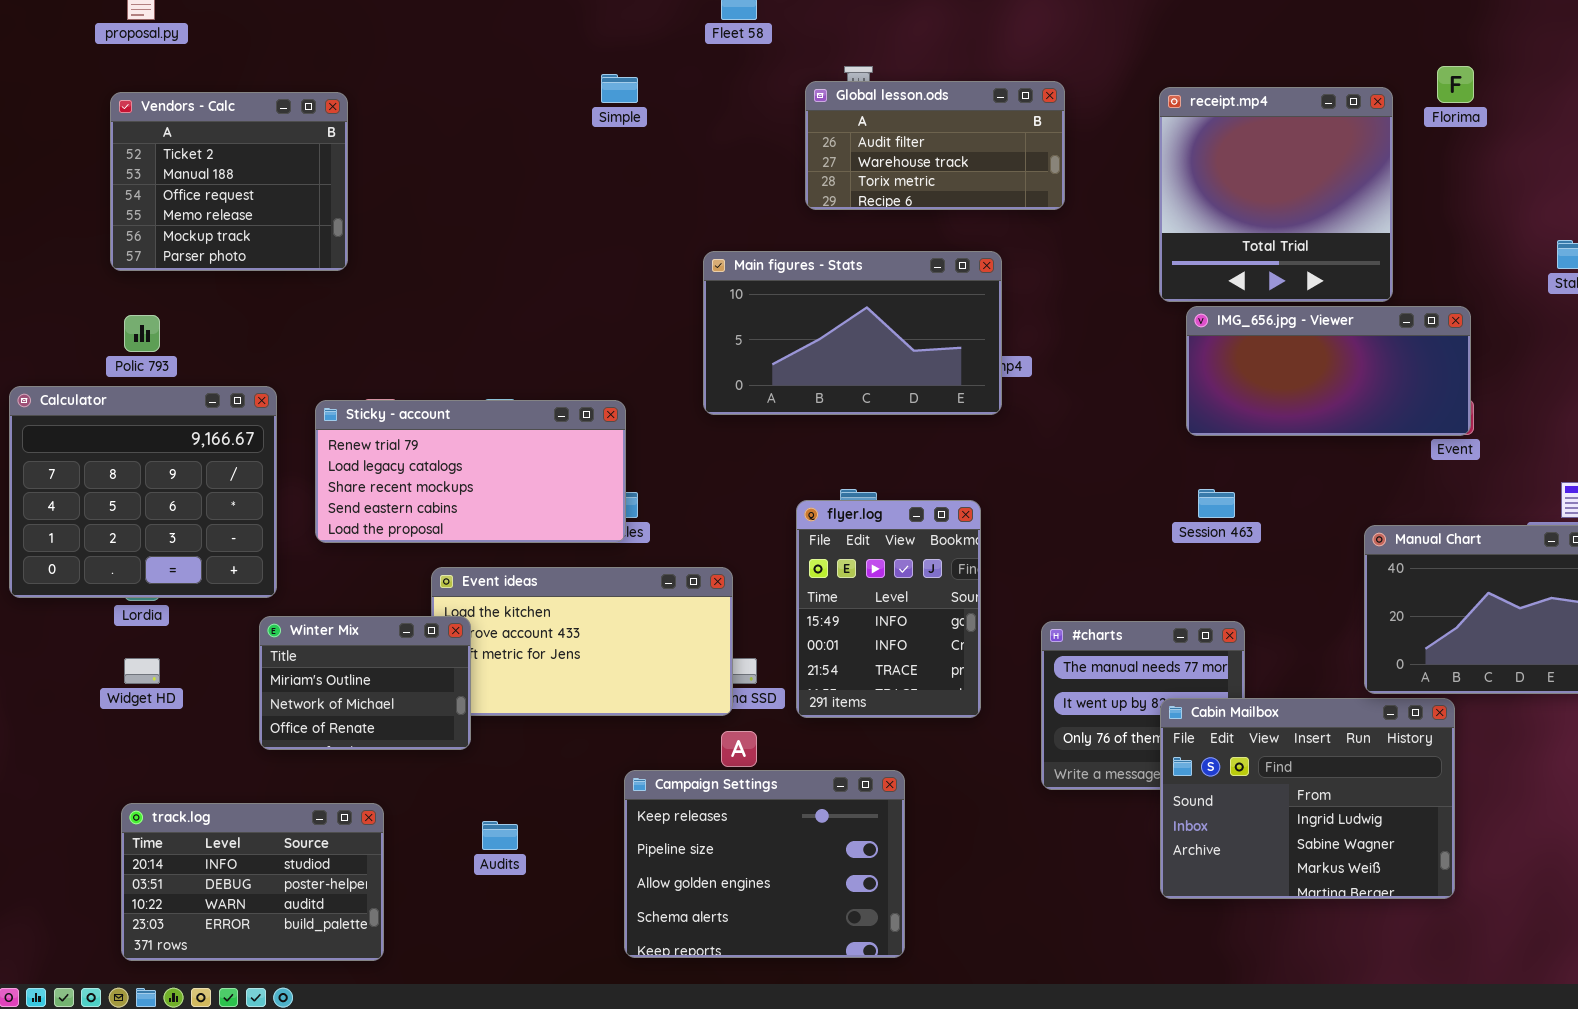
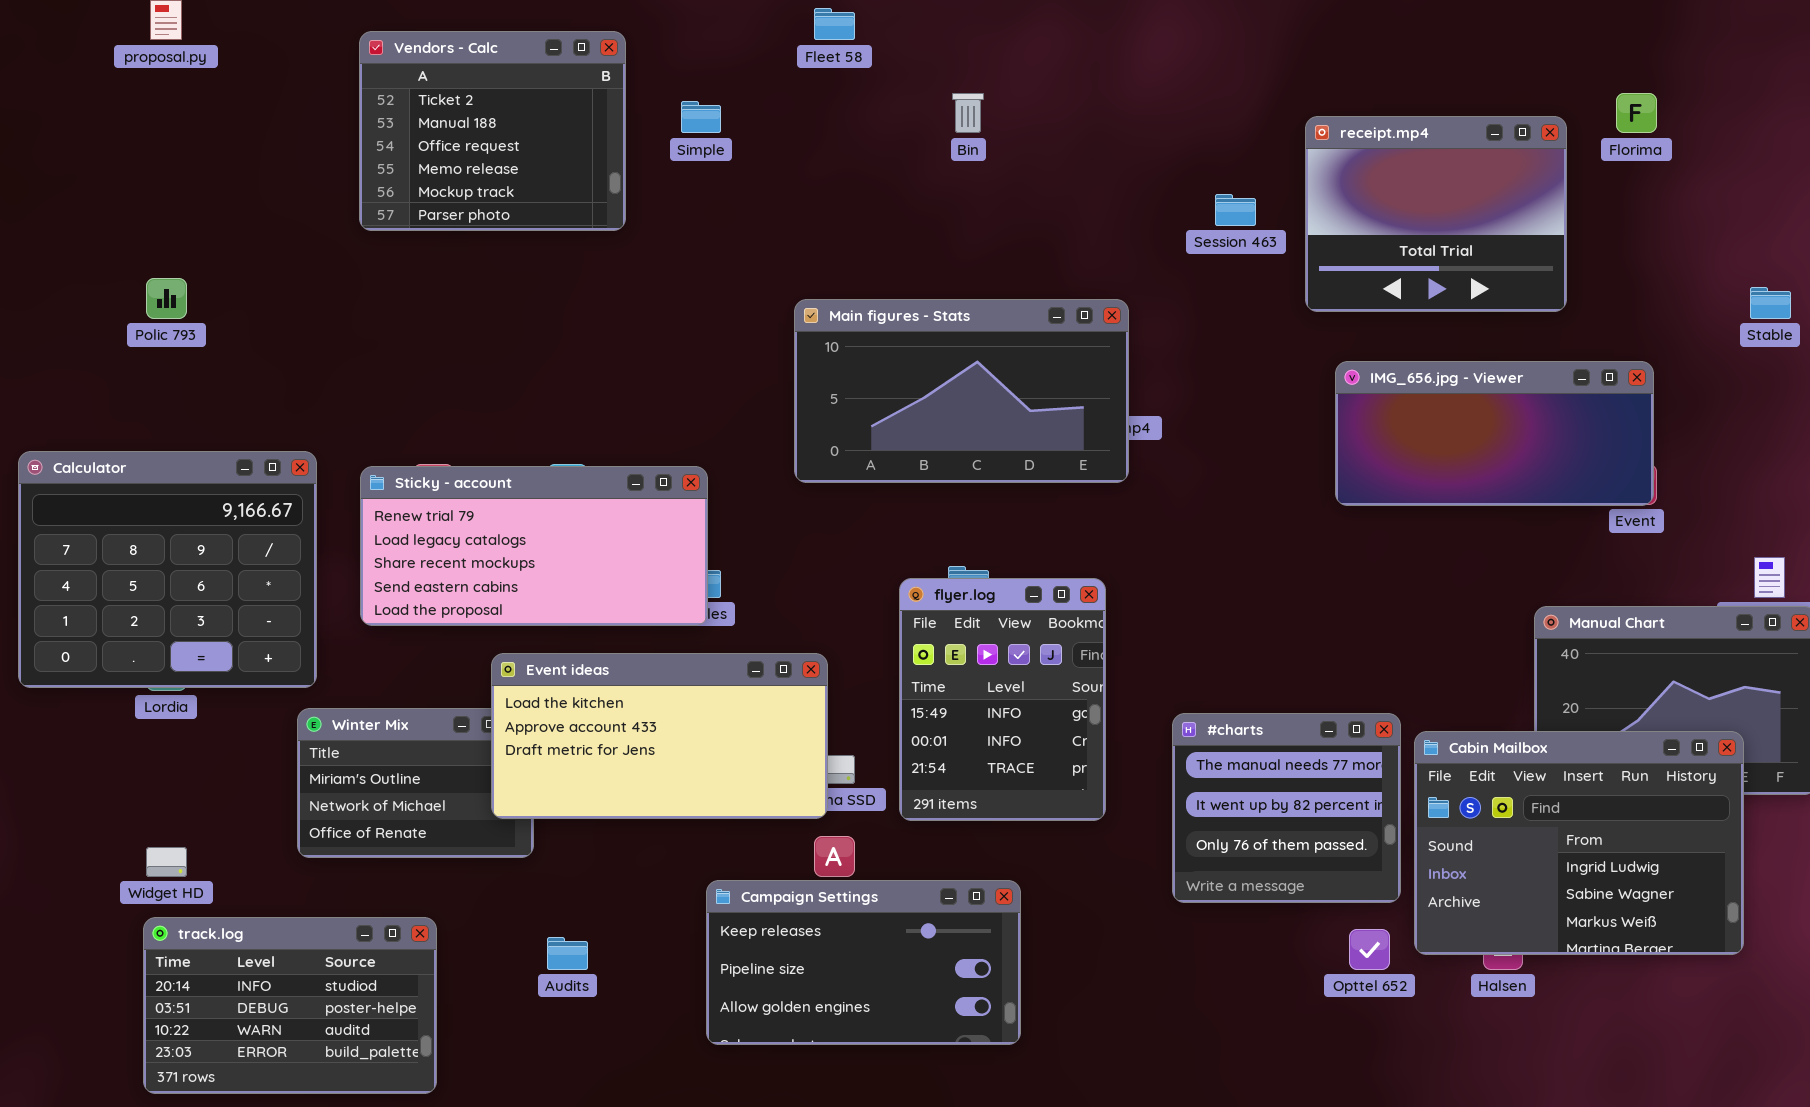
Global lesson.ods: [805,81,1065,210] -> none, closed
receipt.mp4: [1159,87,1393,302] -> [1305,116,1567,312], resized
Vendors - Calc: [110,92,348,271] -> [359,31,626,231], moved
Polic 793: [124,315,160,352] -> [146,278,187,319], moved
Session 463: [1198,489,1235,518] -> [1215,194,1256,226], moved
Event ideas: [431,567,733,716] -> [491,653,828,819], raised
Widget HD: [124,658,160,684] -> [146,847,187,877], moved
Cabin Mailbox: [1160,698,1455,899] -> [1414,731,1744,955], moved
Campaign Settings: [624,770,905,958] -> [706,880,1021,1045], resized

